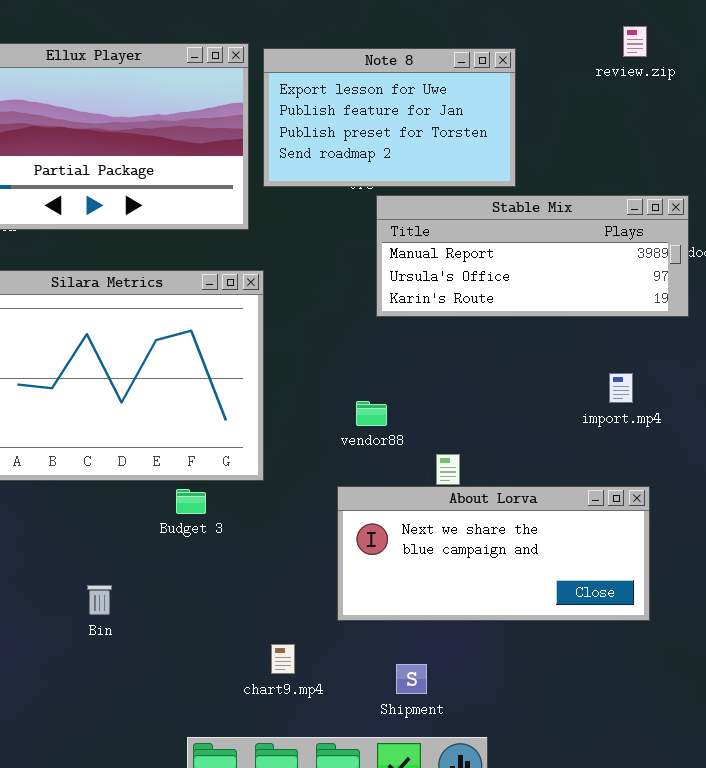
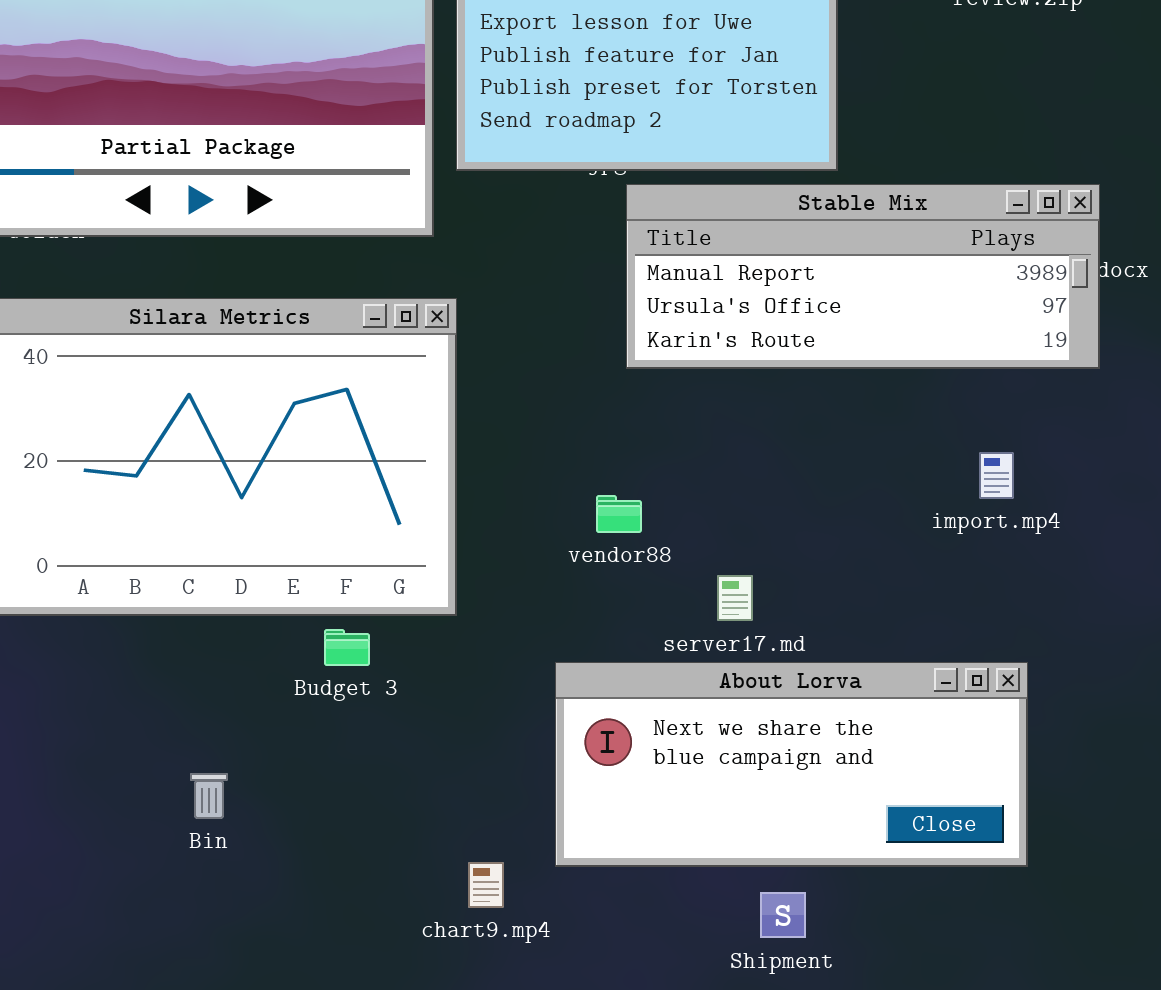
About Lorva: [337,486,650,621] -> [555,662,1028,867], moved
Shipment: [396,664,427,694] -> [760,892,806,938], moved

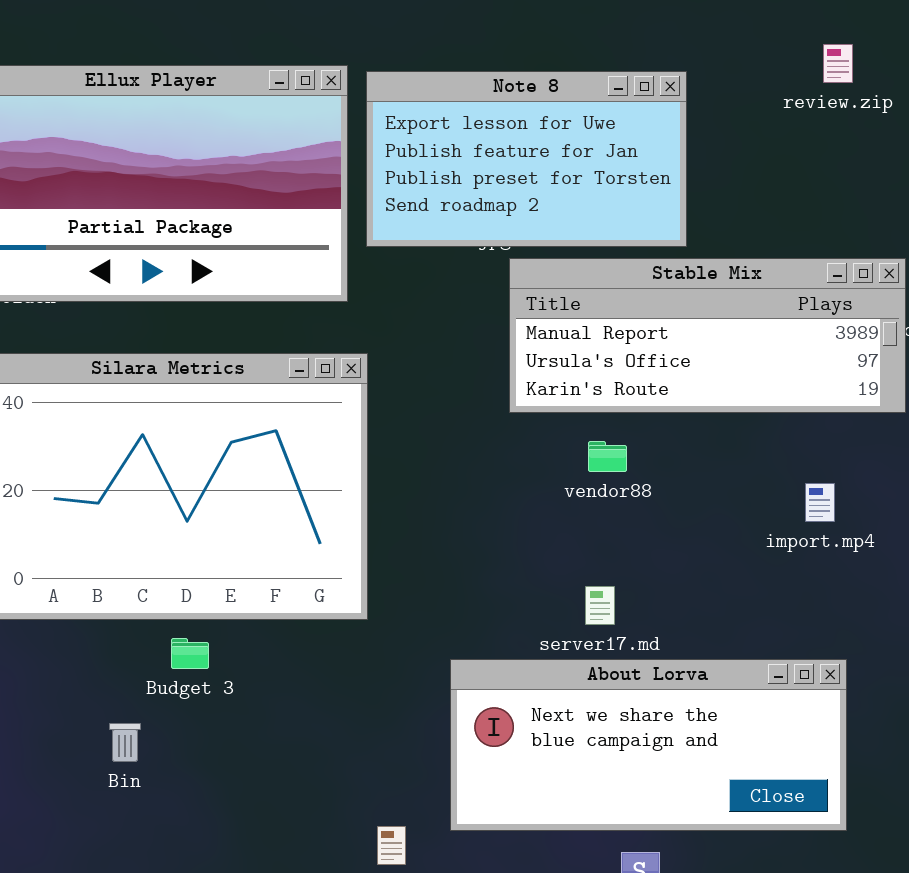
vendor88: [596,495,642,533] -> [588,441,627,472], moved
Budget 3: [324,629,370,666] -> [171,638,209,669], moved
Bin: [190,773,228,819] -> [109,723,141,762], moved

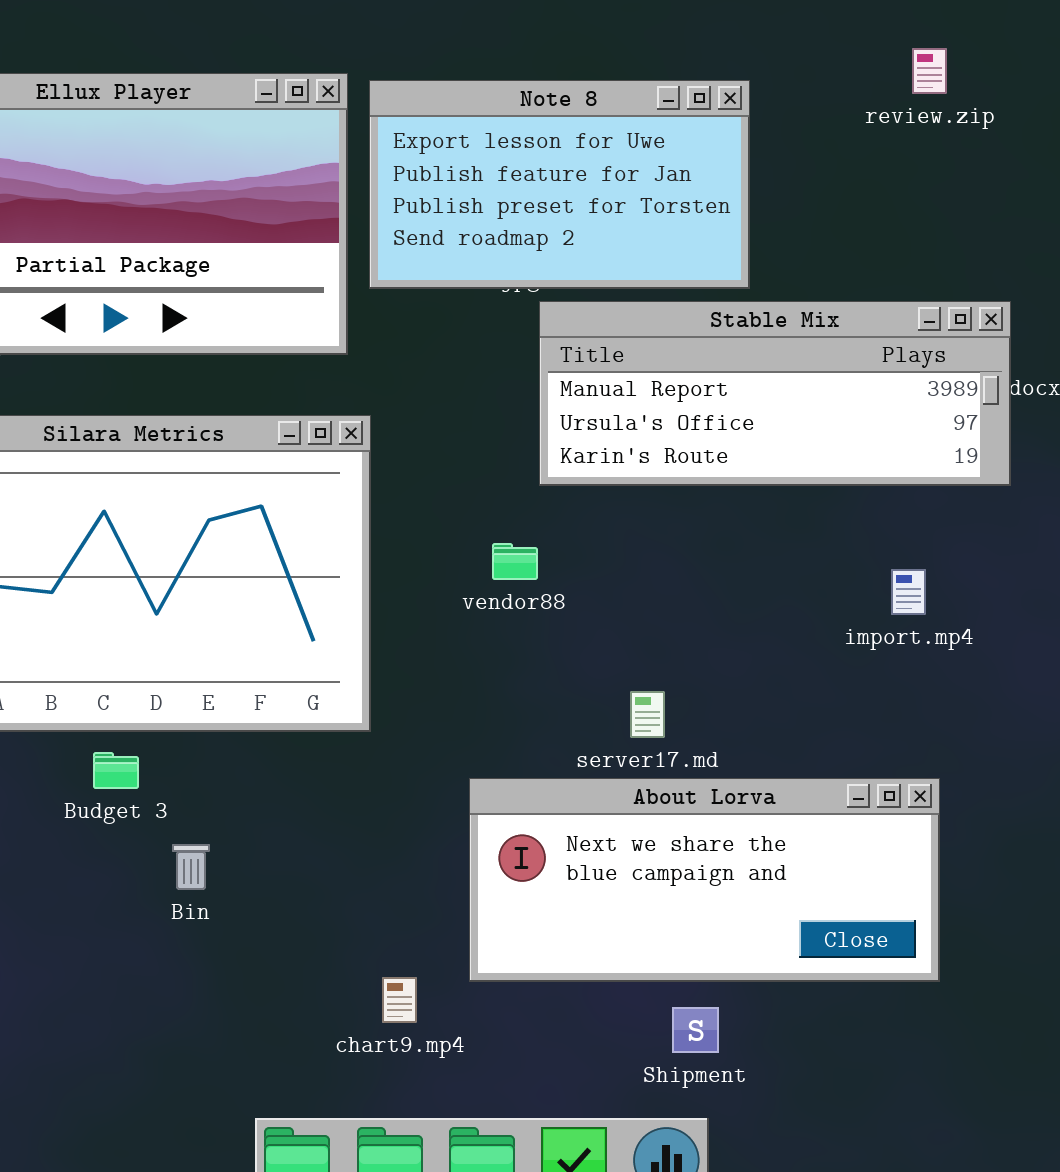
vendor88: [588,441,627,472] -> [492,543,538,580], moved
Budget 3: [171,638,209,669] -> [93,752,139,789], moved
Bin: [109,723,141,762] -> [172,844,210,890], moved

